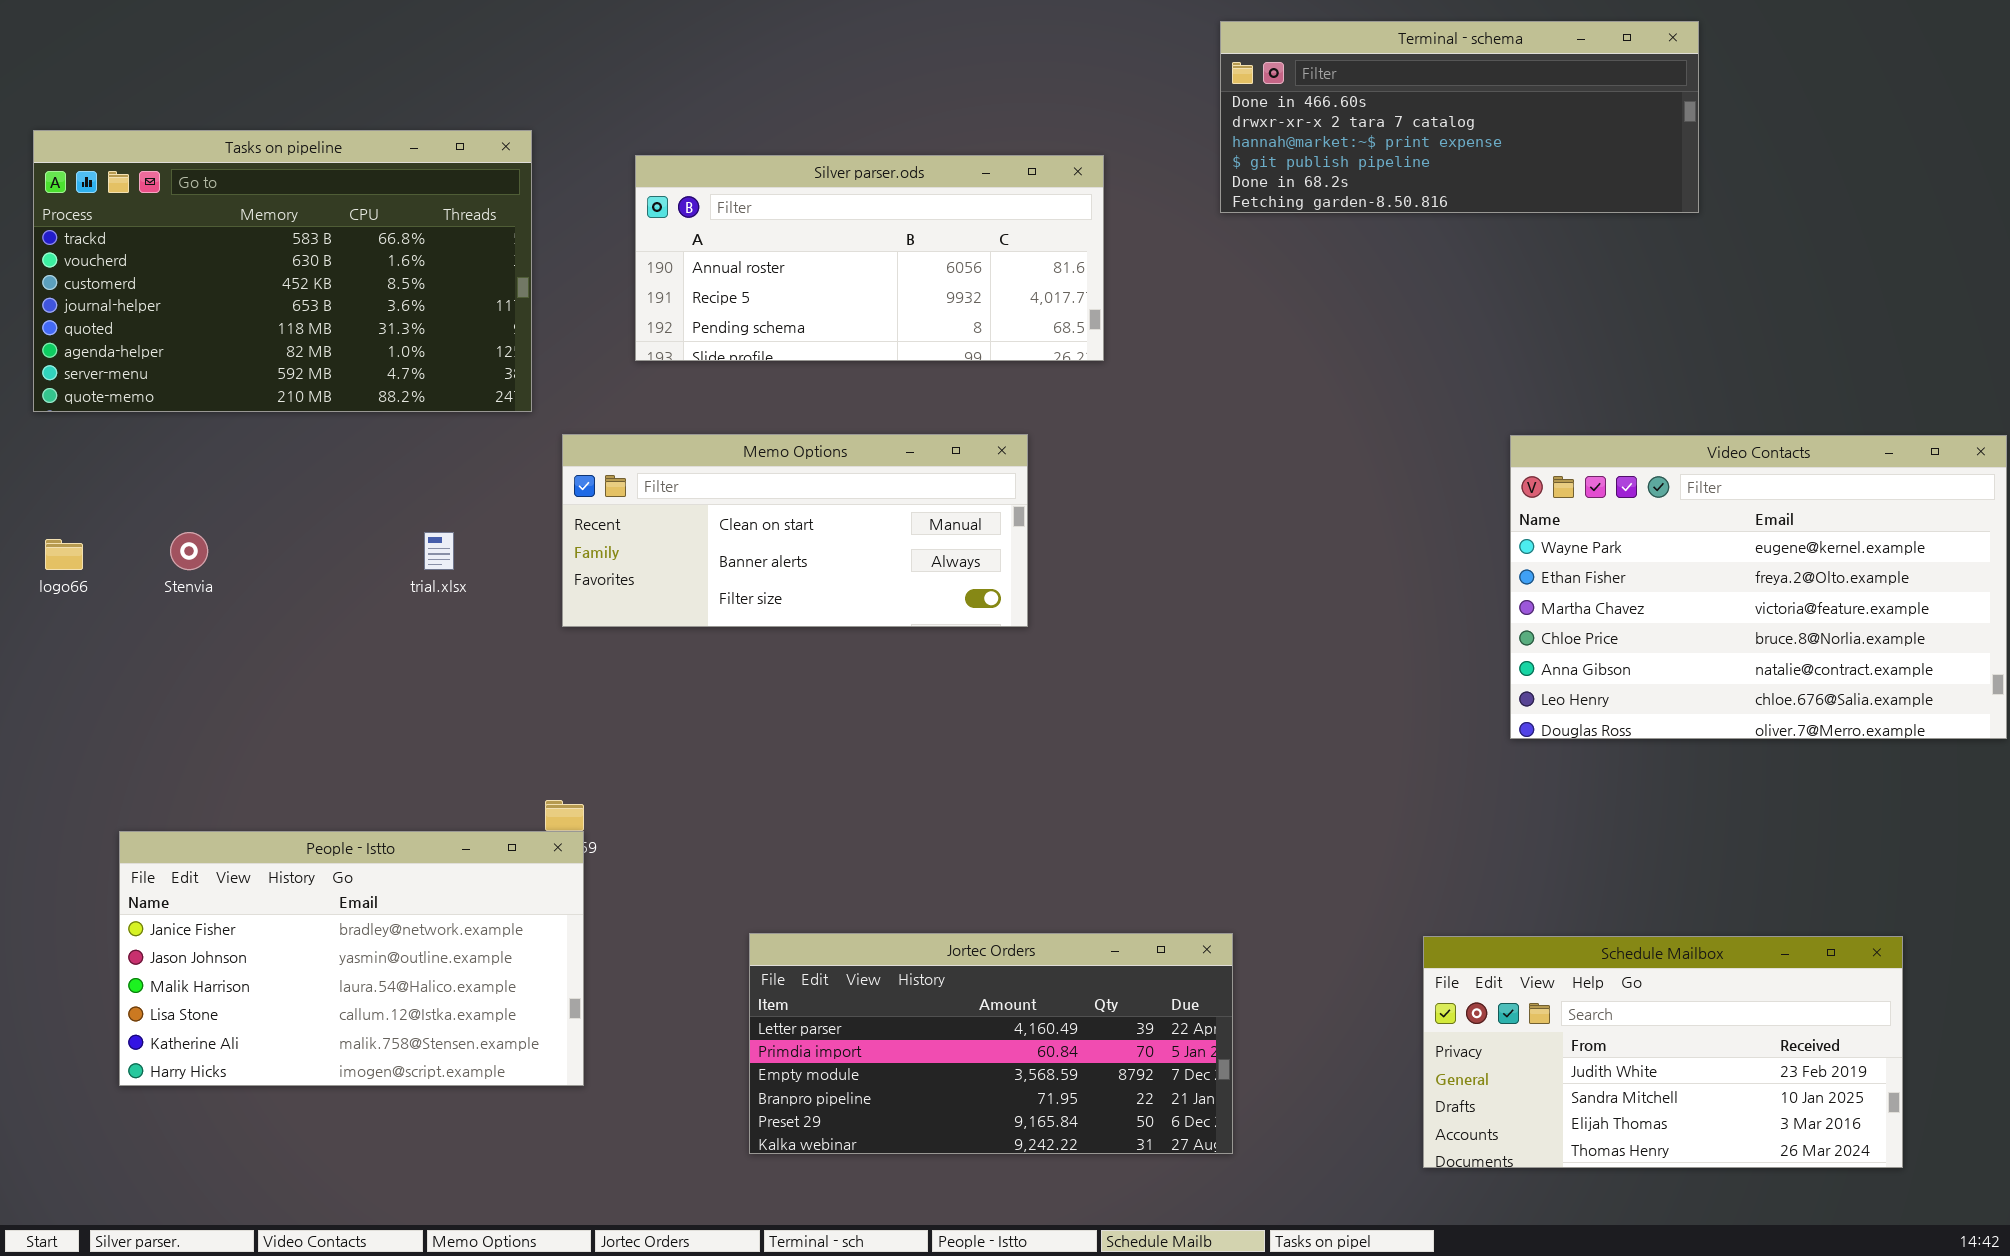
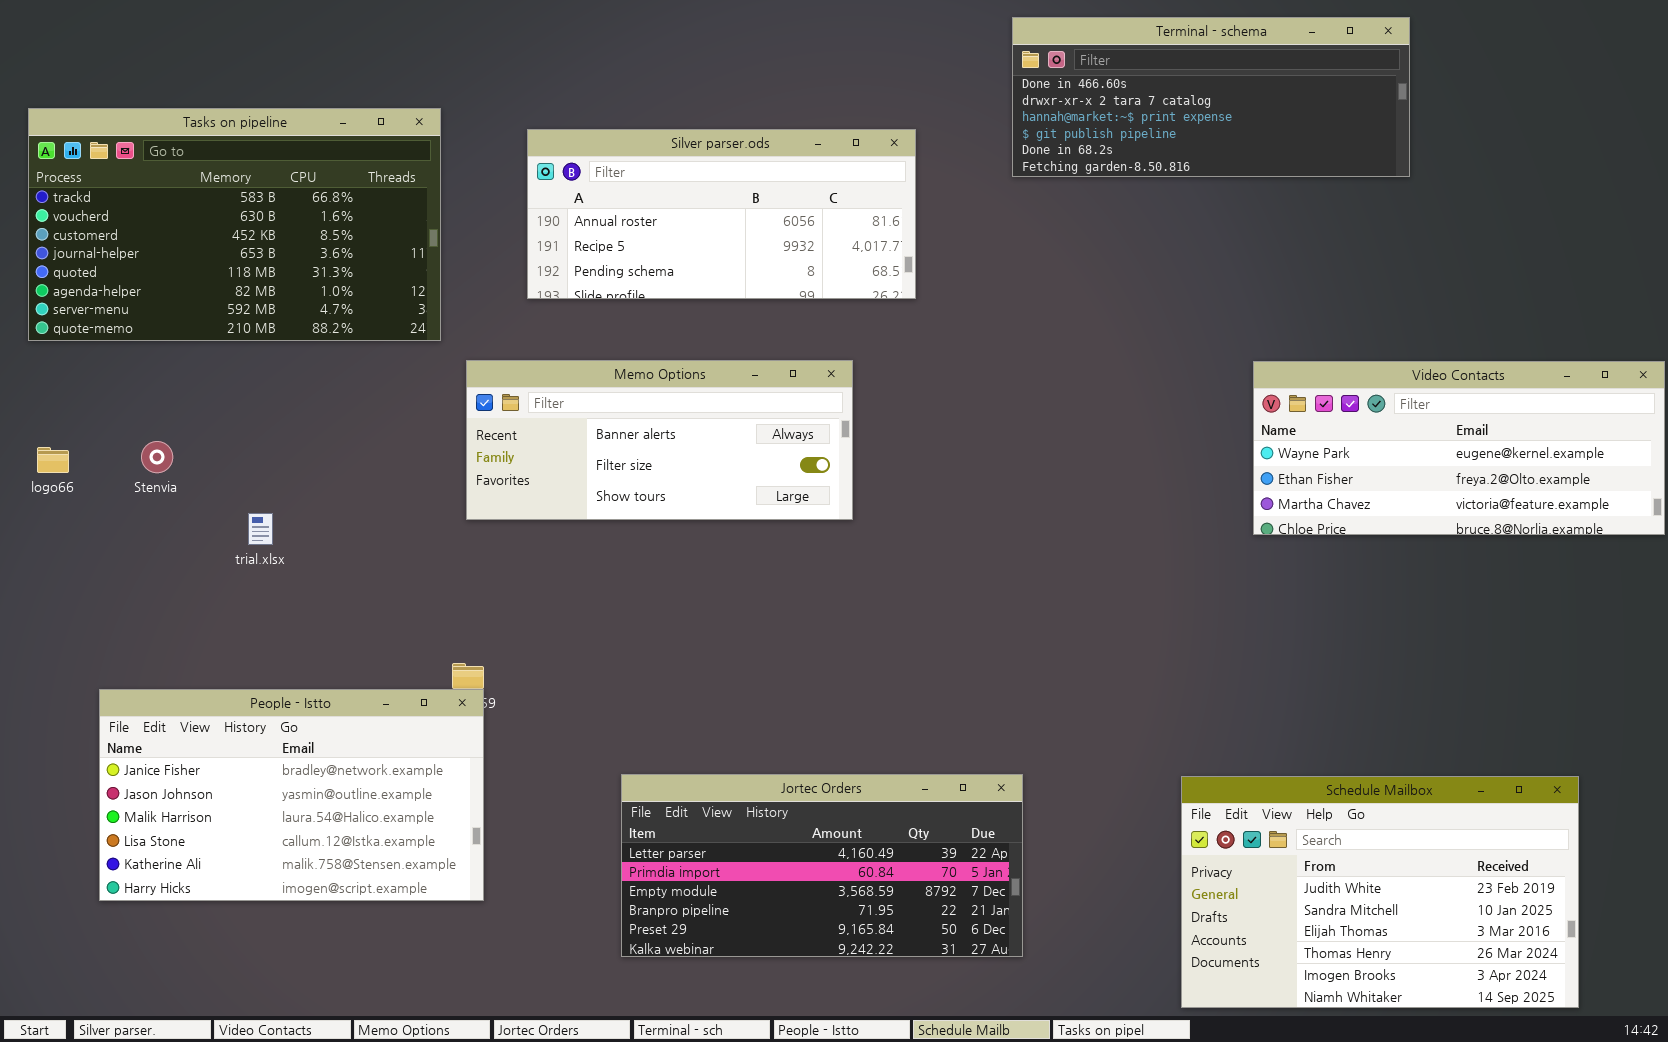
Memo Options: [562,434,1028,627] -> [466,360,853,520], scrolled down 1 row
Video Contacts: [1510,435,2007,739] -> [1253,361,1665,535], resized
trial.xlsx: [424,532,454,570] -> [248,513,273,545], moved
Schedule Mailbox: [1423,936,1903,1168] -> [1181,776,1579,1008], resized

